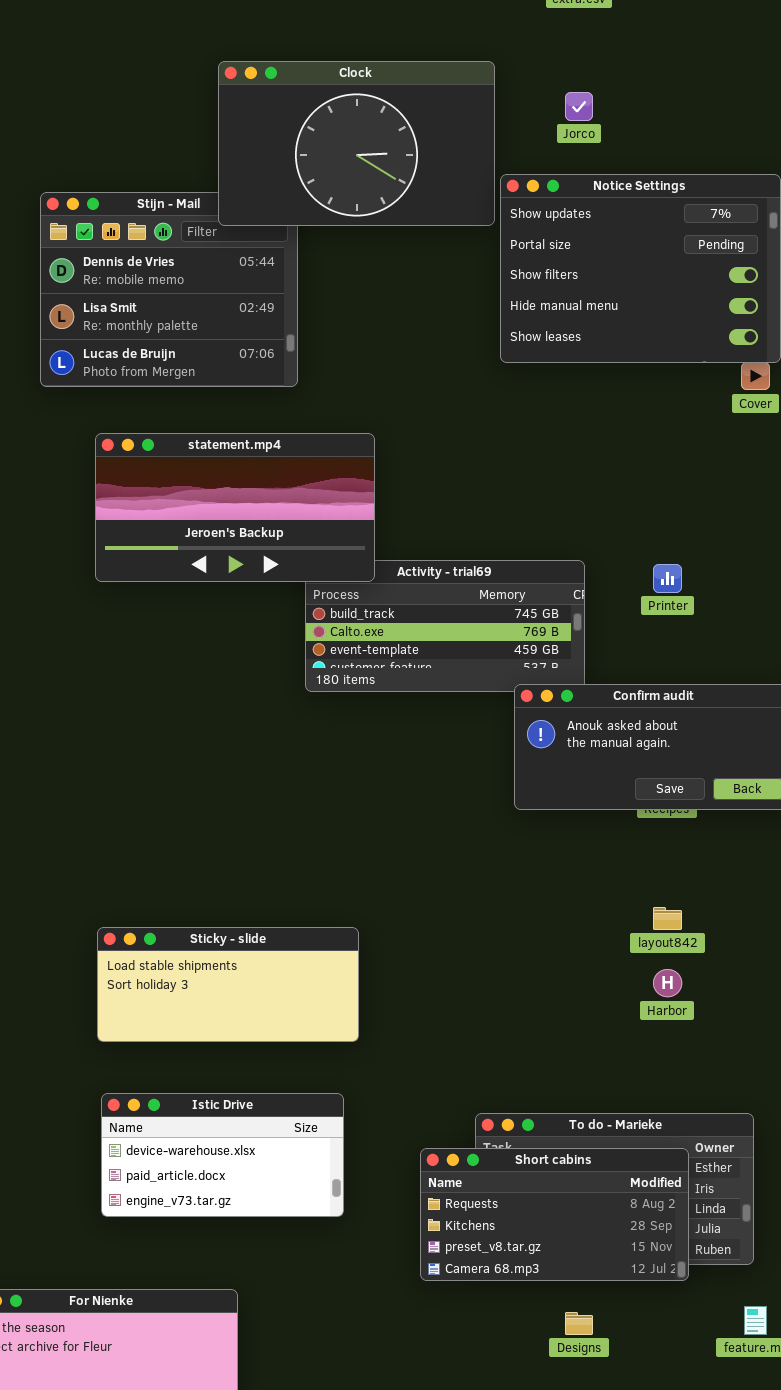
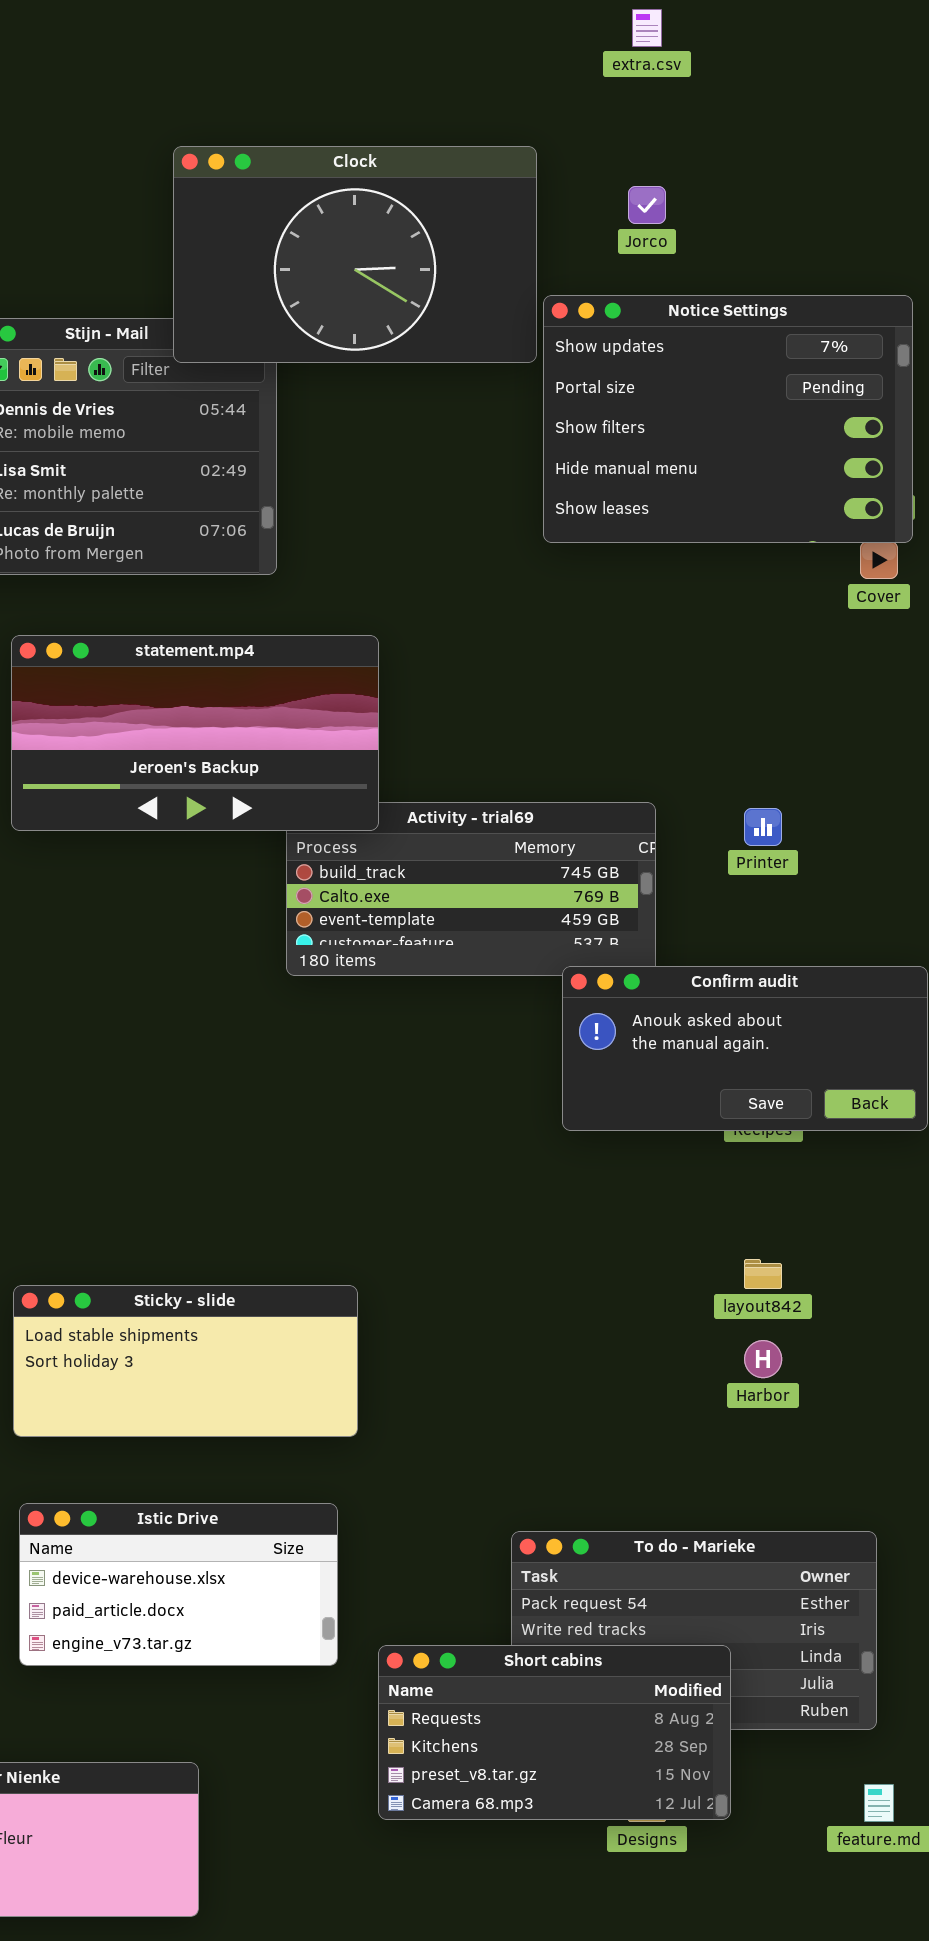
Short cabins: [420,1148,689,1281] -> [378,1645,731,1820], moved

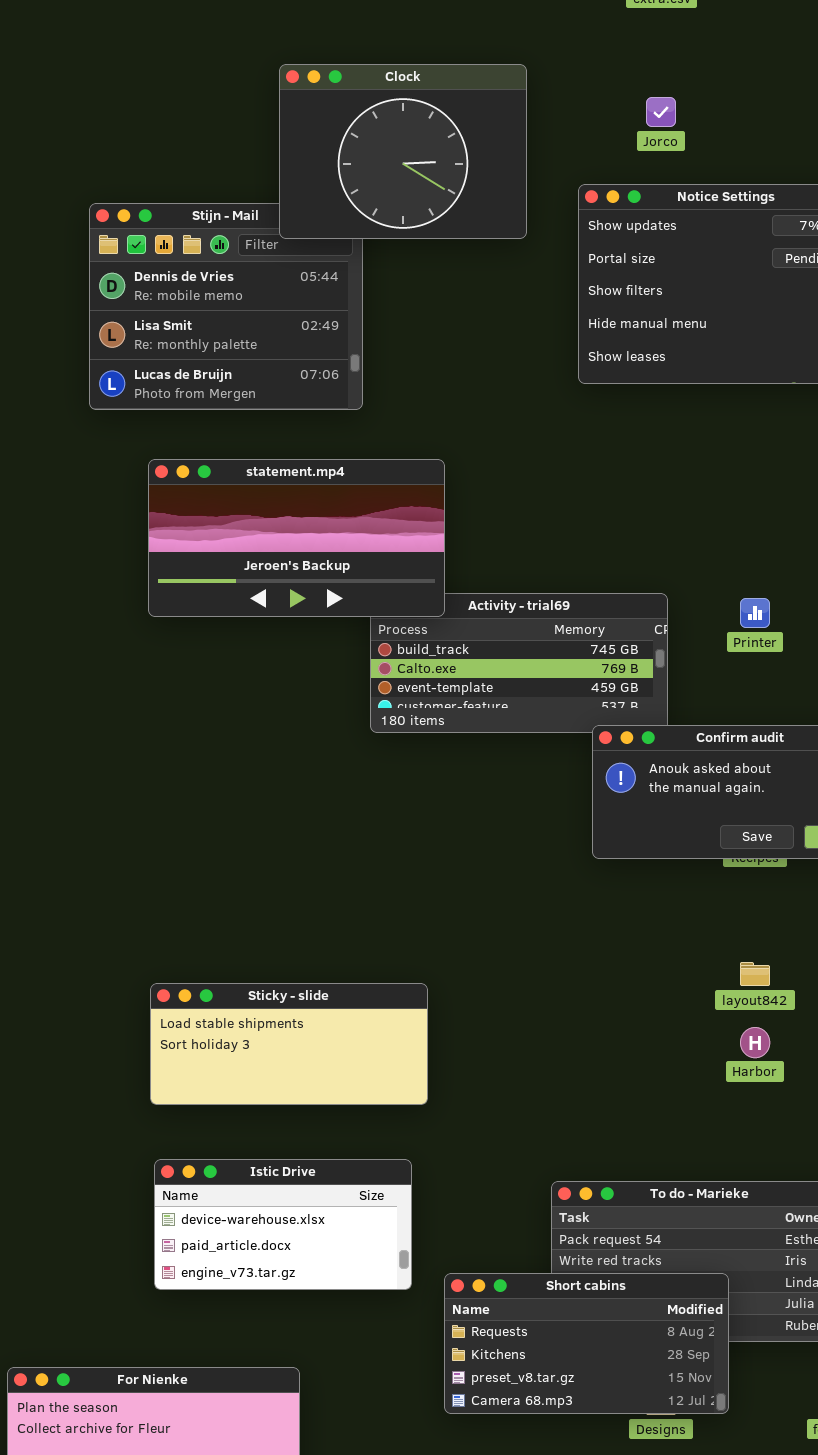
Clock: [173,146,537,363] -> [279,64,527,239], resized

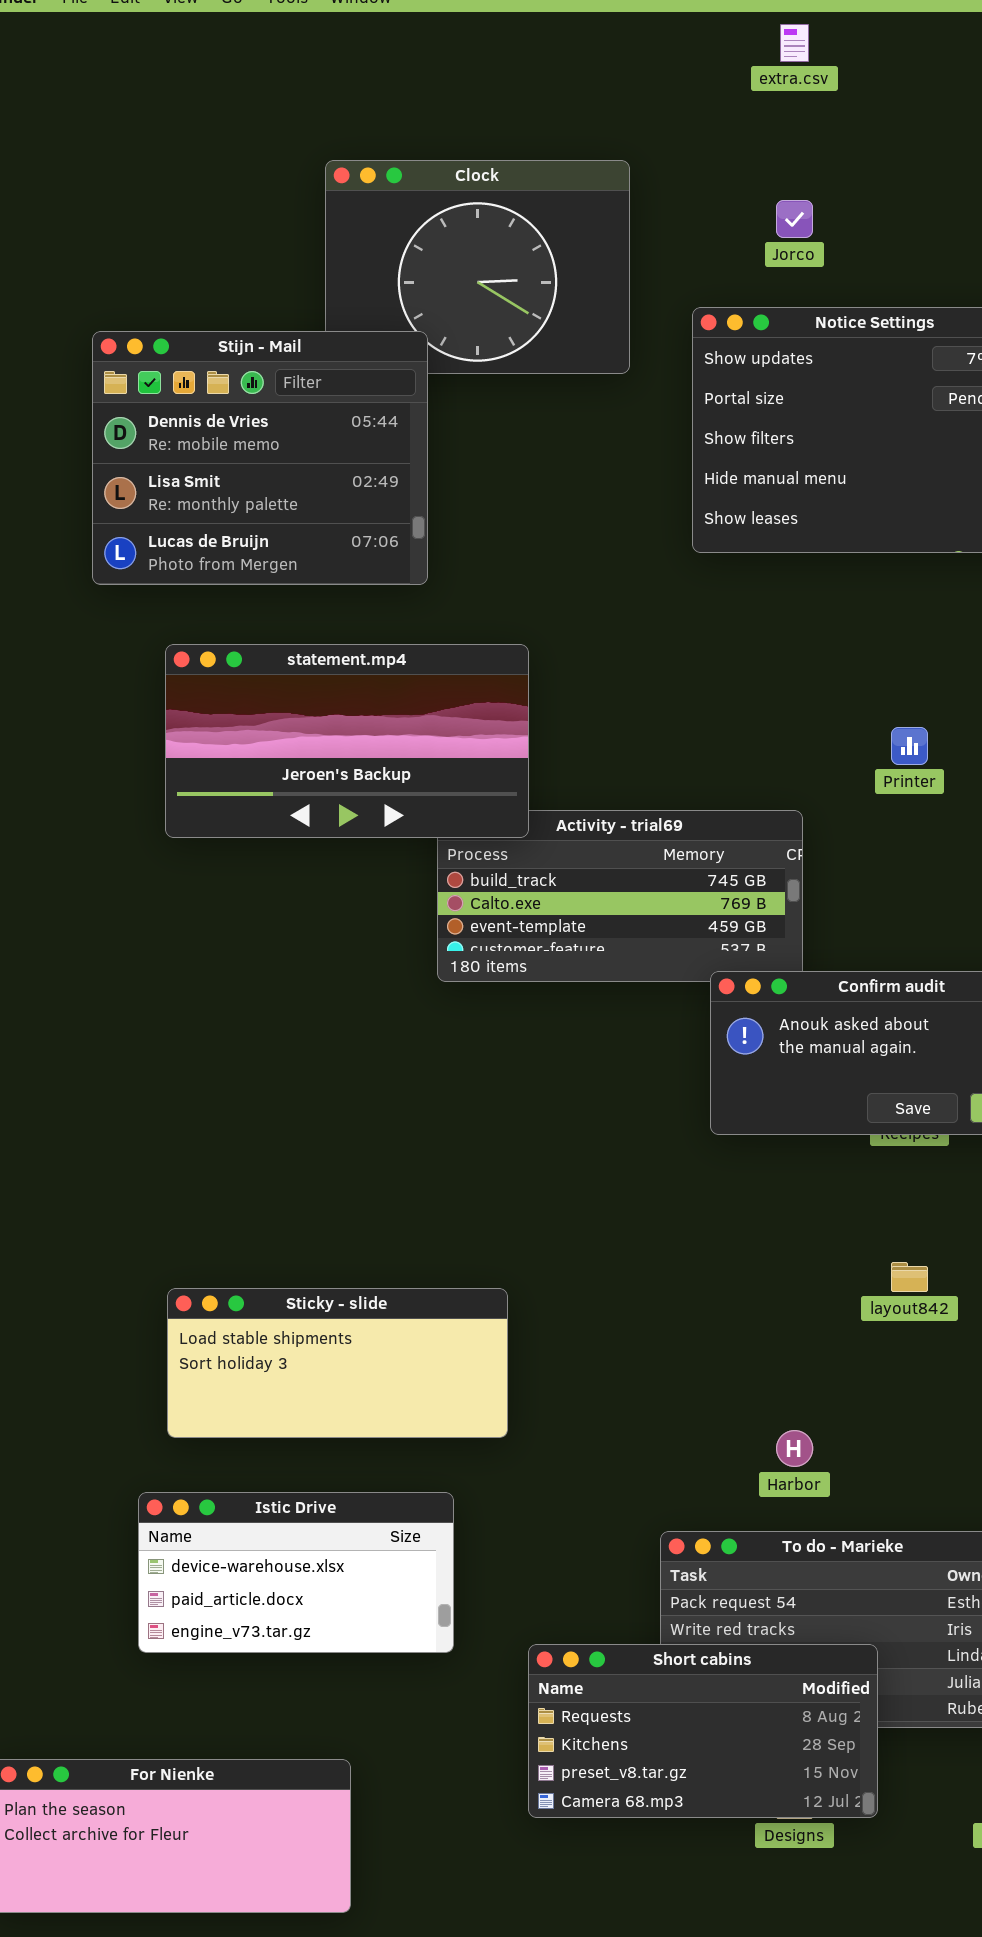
Stijn - Mail: [89,203,363,410] -> [92,331,428,585], raised
Printer: [740,598,770,628] -> [891,727,928,765], moved
Harbor: [740,1027,770,1058] -> [776,1430,813,1467], moved
Istic Drive: [154,1159,412,1290] -> [138,1492,454,1653], moved

